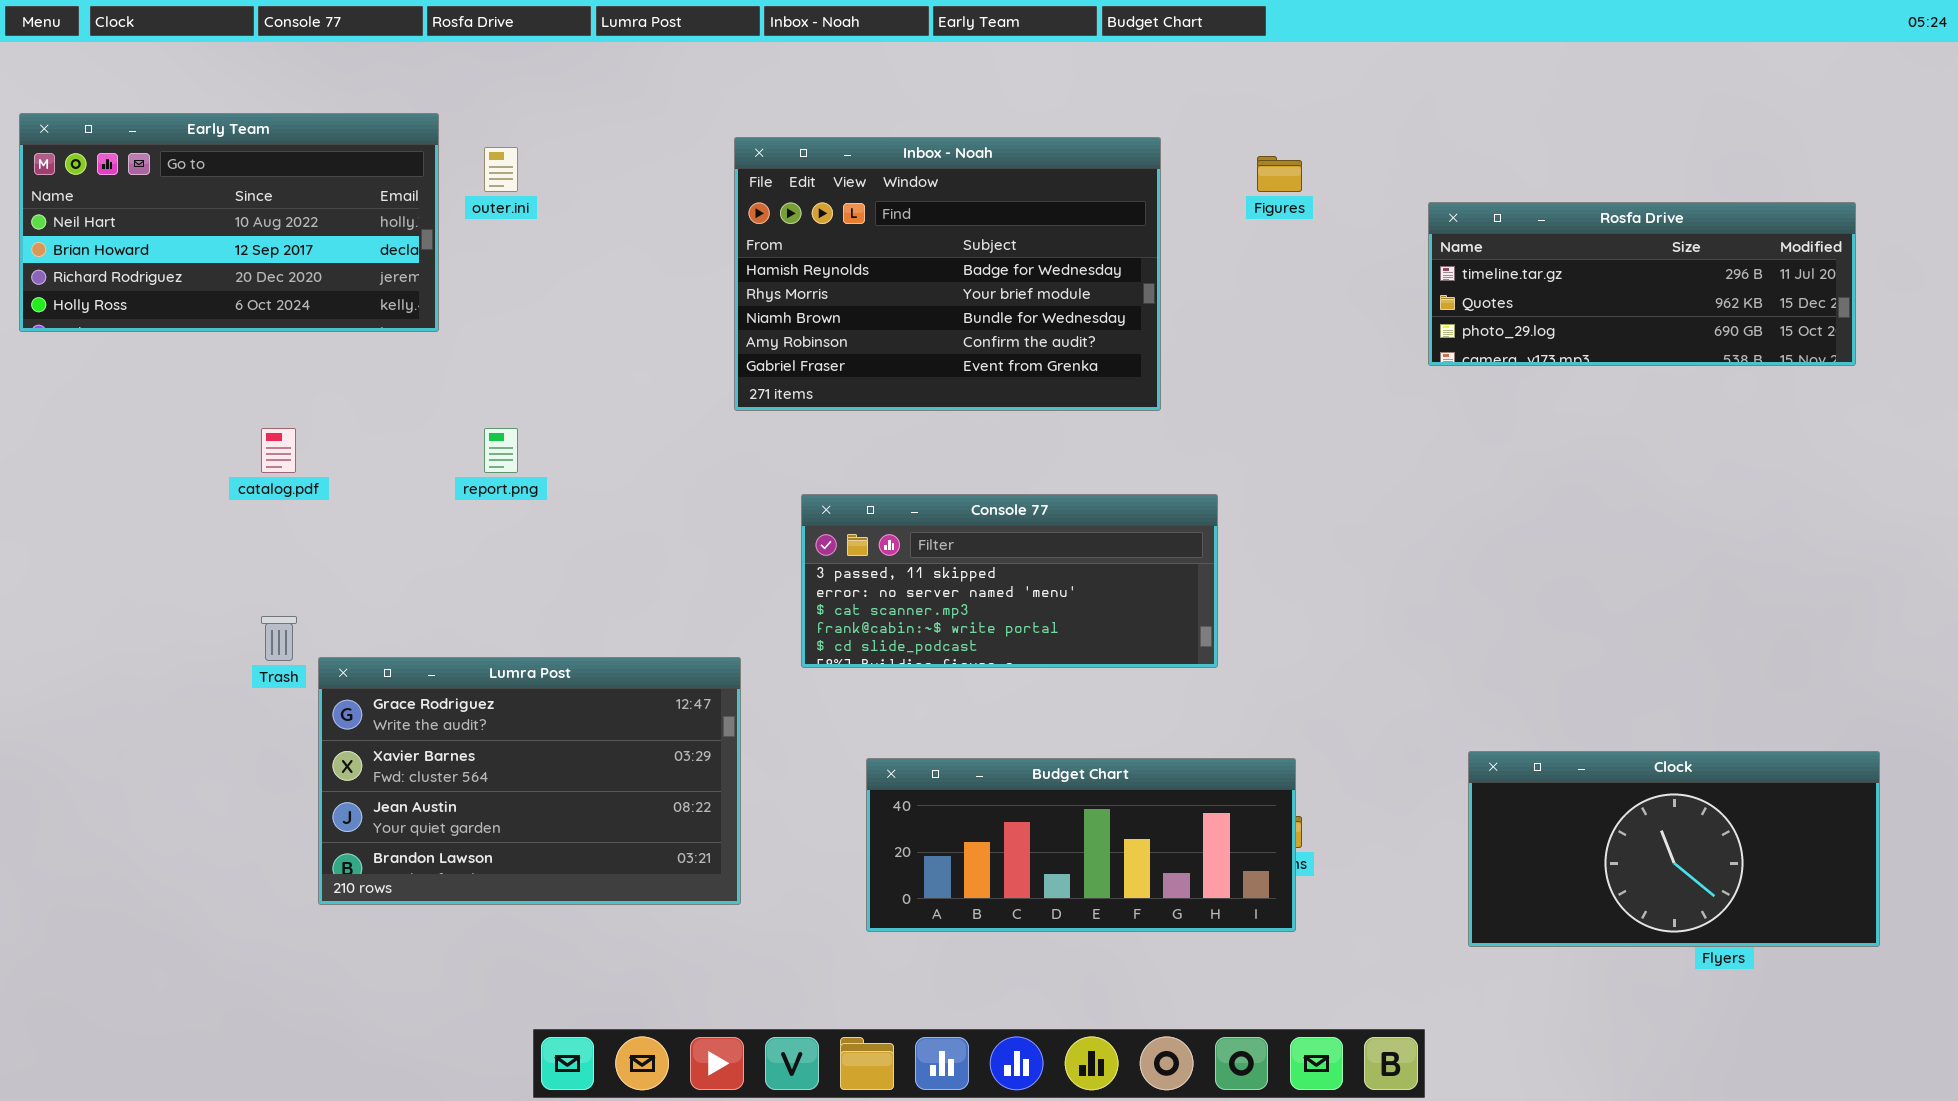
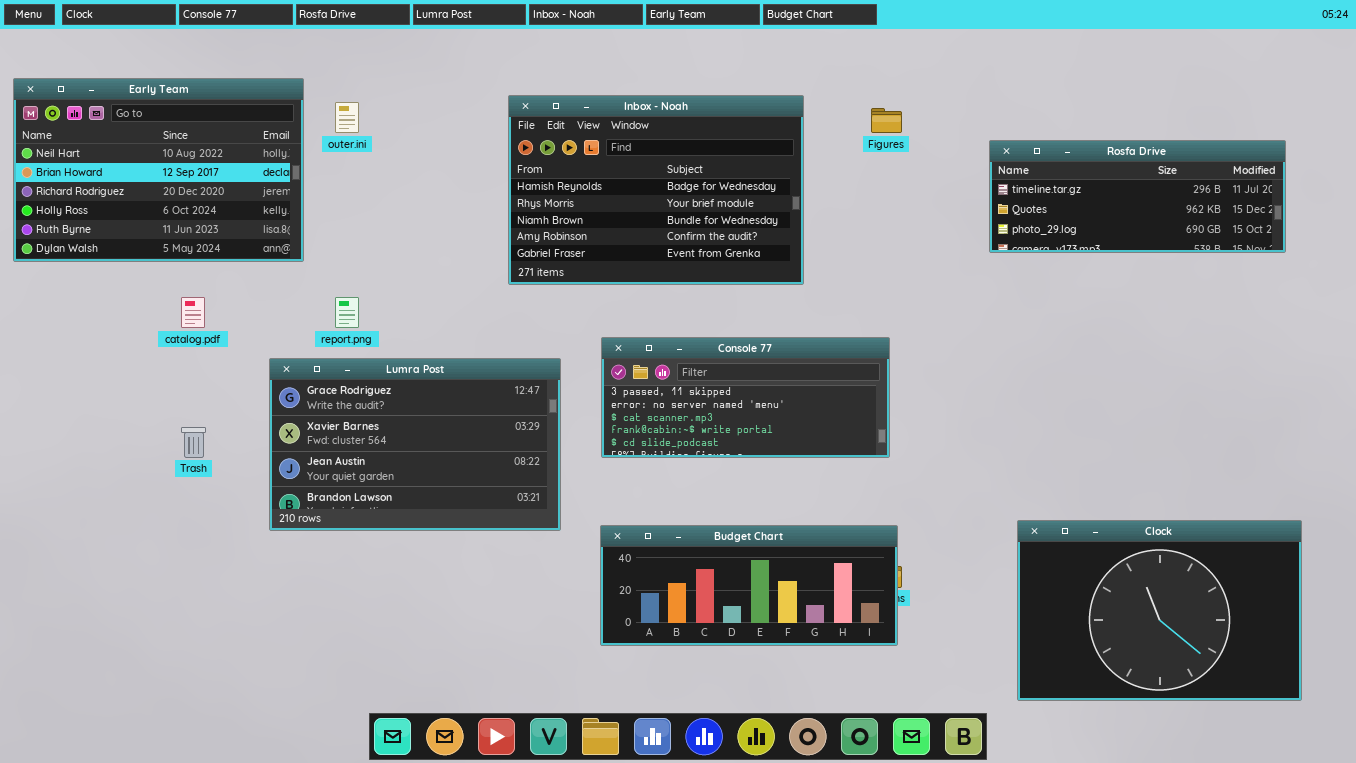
Early Team: [19,113,439,332] -> [13,78,304,262], resized
Console 77: [801,494,1218,668] -> [601,337,890,458], moved
Lumra Post: [318,657,741,905] -> [269,358,561,531], moved
Clock: [1468,751,1880,947] -> [1017,520,1302,701], resized

